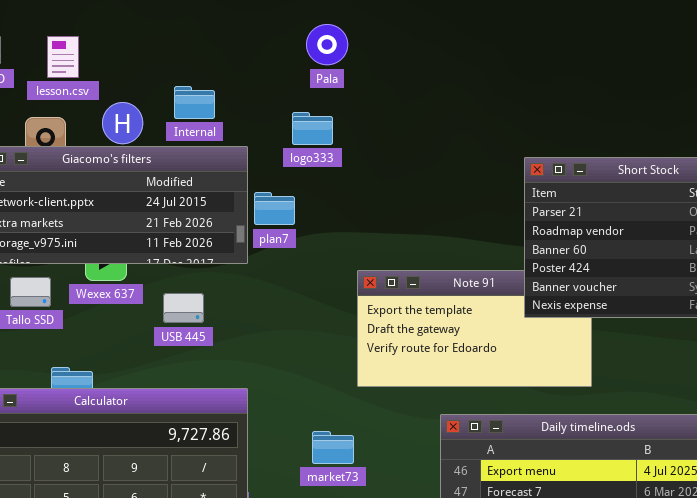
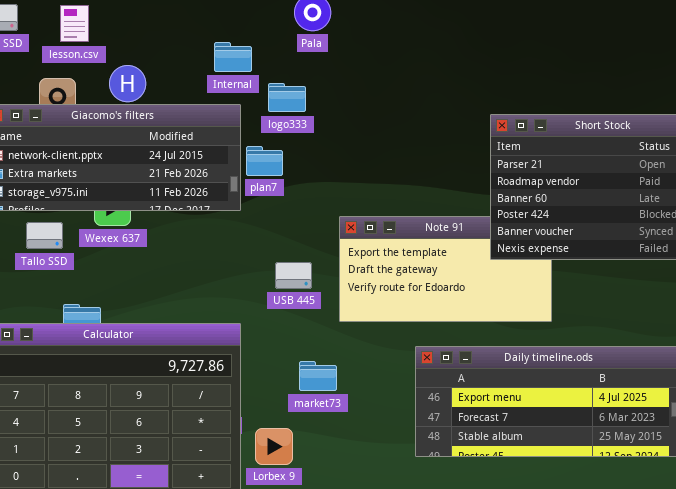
Internal: [174,86,215,119] -> [214,42,252,72], moved
logo333: [292,112,333,145] -> [268,83,306,112], moved
USB 445: [163,293,204,323] -> [275,262,312,289], moved

